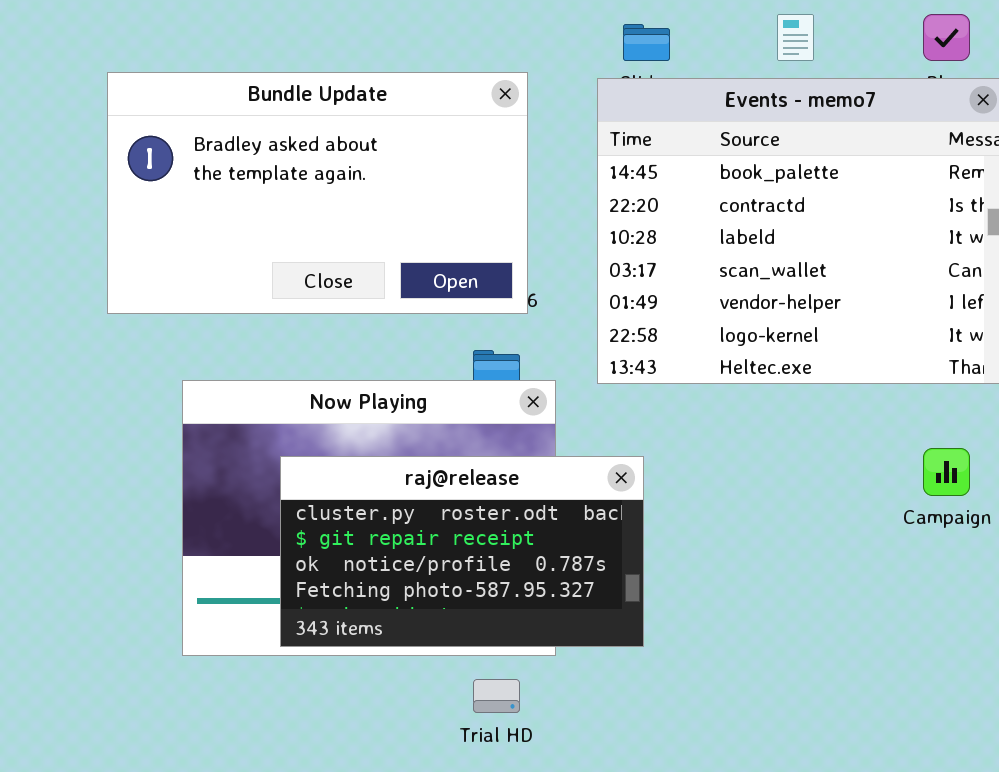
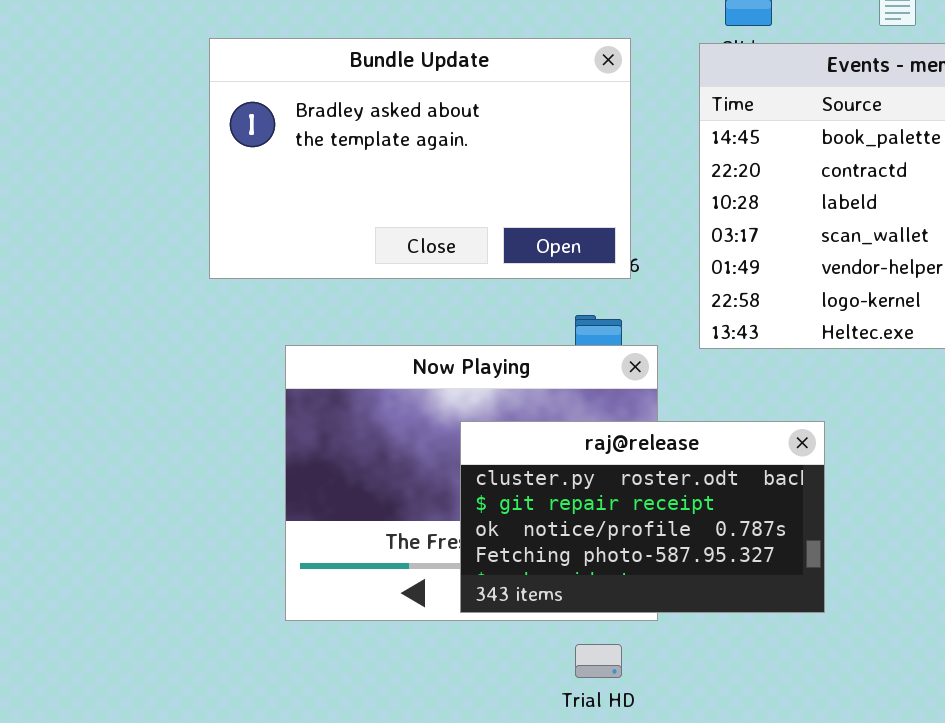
raj@release: [280,456,644,647] -> [460,421,825,613], moved

